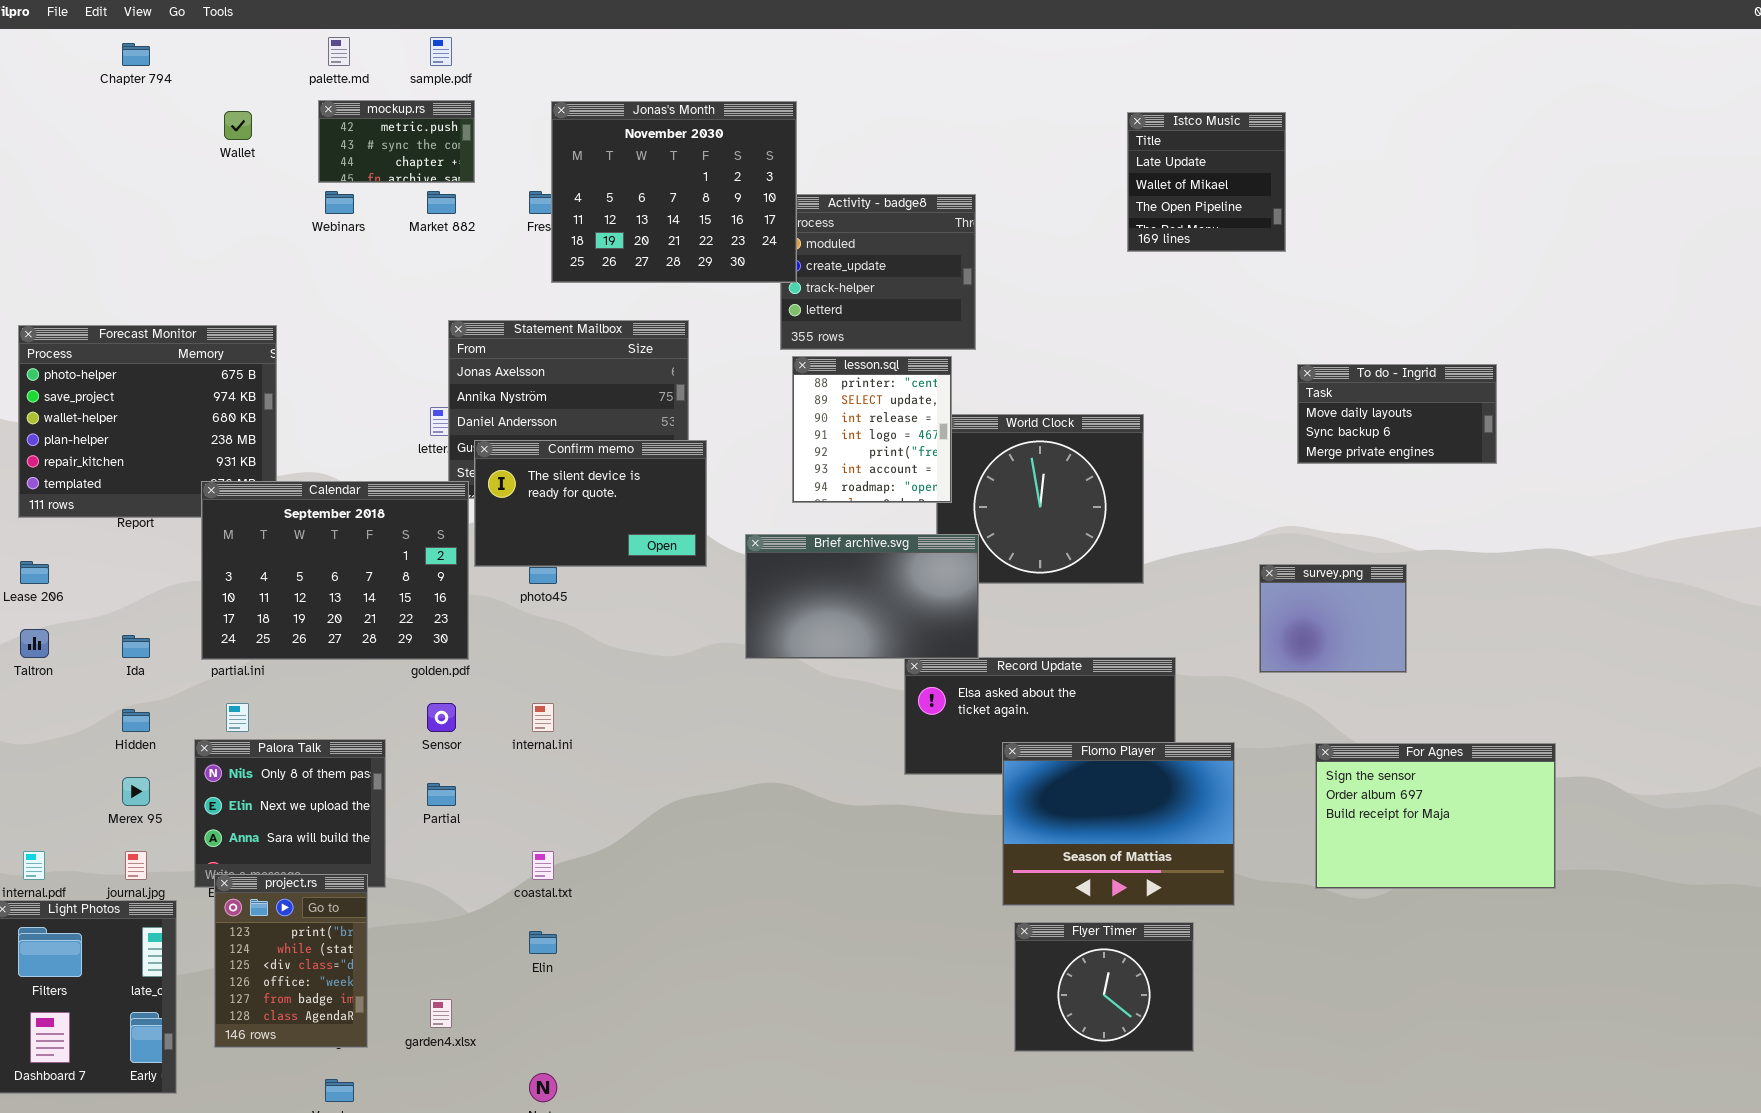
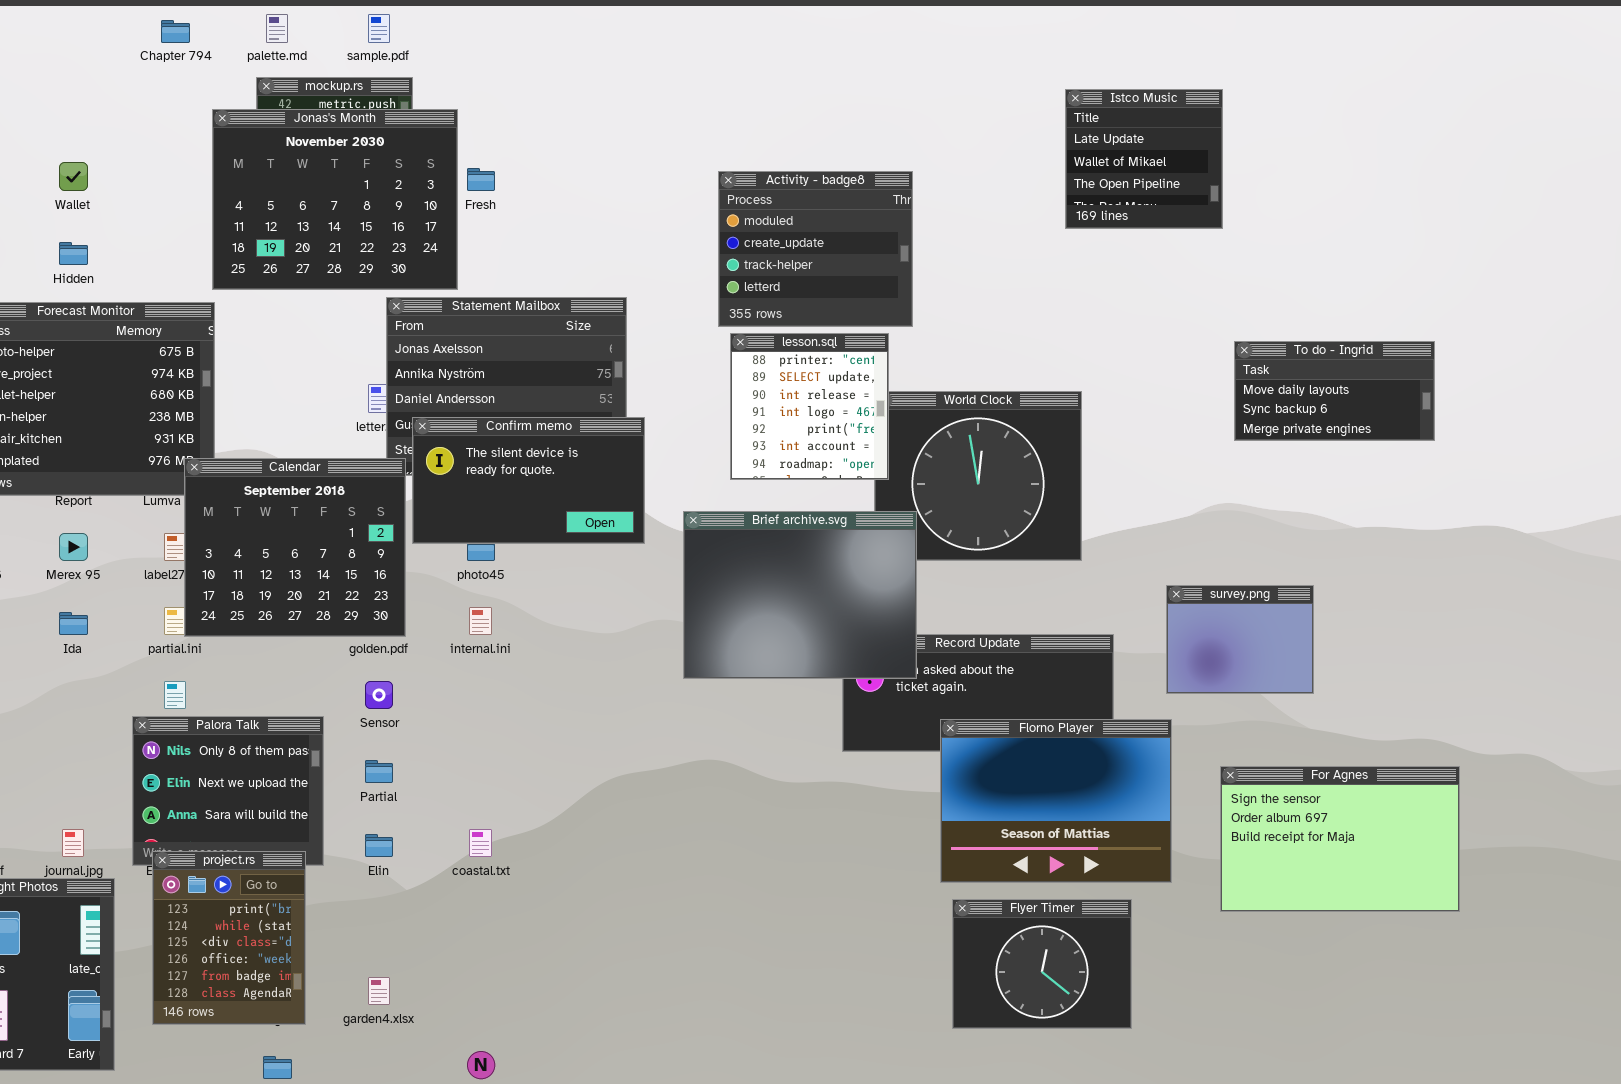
Chapter 794: [122,43,150,66] -> [161,20,190,43], moved
Jonas's Month: [551,101,797,283] -> [212,109,458,290], moved
Wallet: [224,111,252,140] -> [59,162,88,191], moved
Calendar: [201,481,469,660] -> [184,458,406,637], resized
Brief archive.svg: [745,534,979,659] -> [683,511,917,679], resized
survey.png: [1259,564,1407,673] -> [1166,585,1314,694], moved
internal.ini: [532,703,554,732] -> [469,607,492,635], moved
Hidden: [122,709,150,732] -> [59,242,88,265], moved
For Agnes: [1315,743,1556,889] -> [1220,766,1460,912], moved
Merex 95: [122,777,150,806] -> [59,533,88,561], moved
Elin: [529,931,557,954] -> [365,834,393,857], moved

